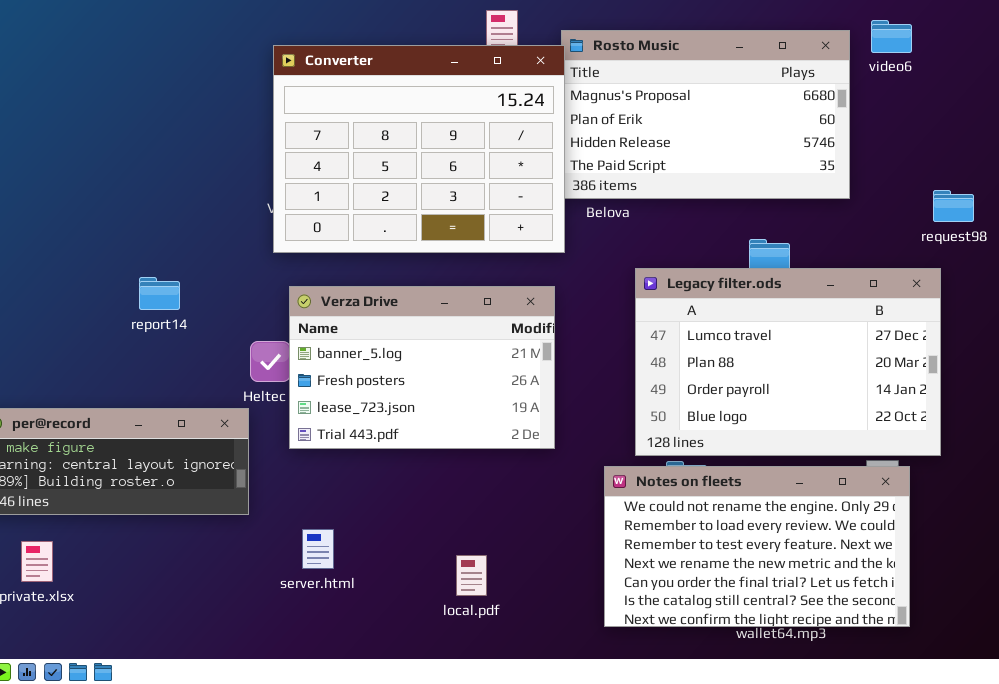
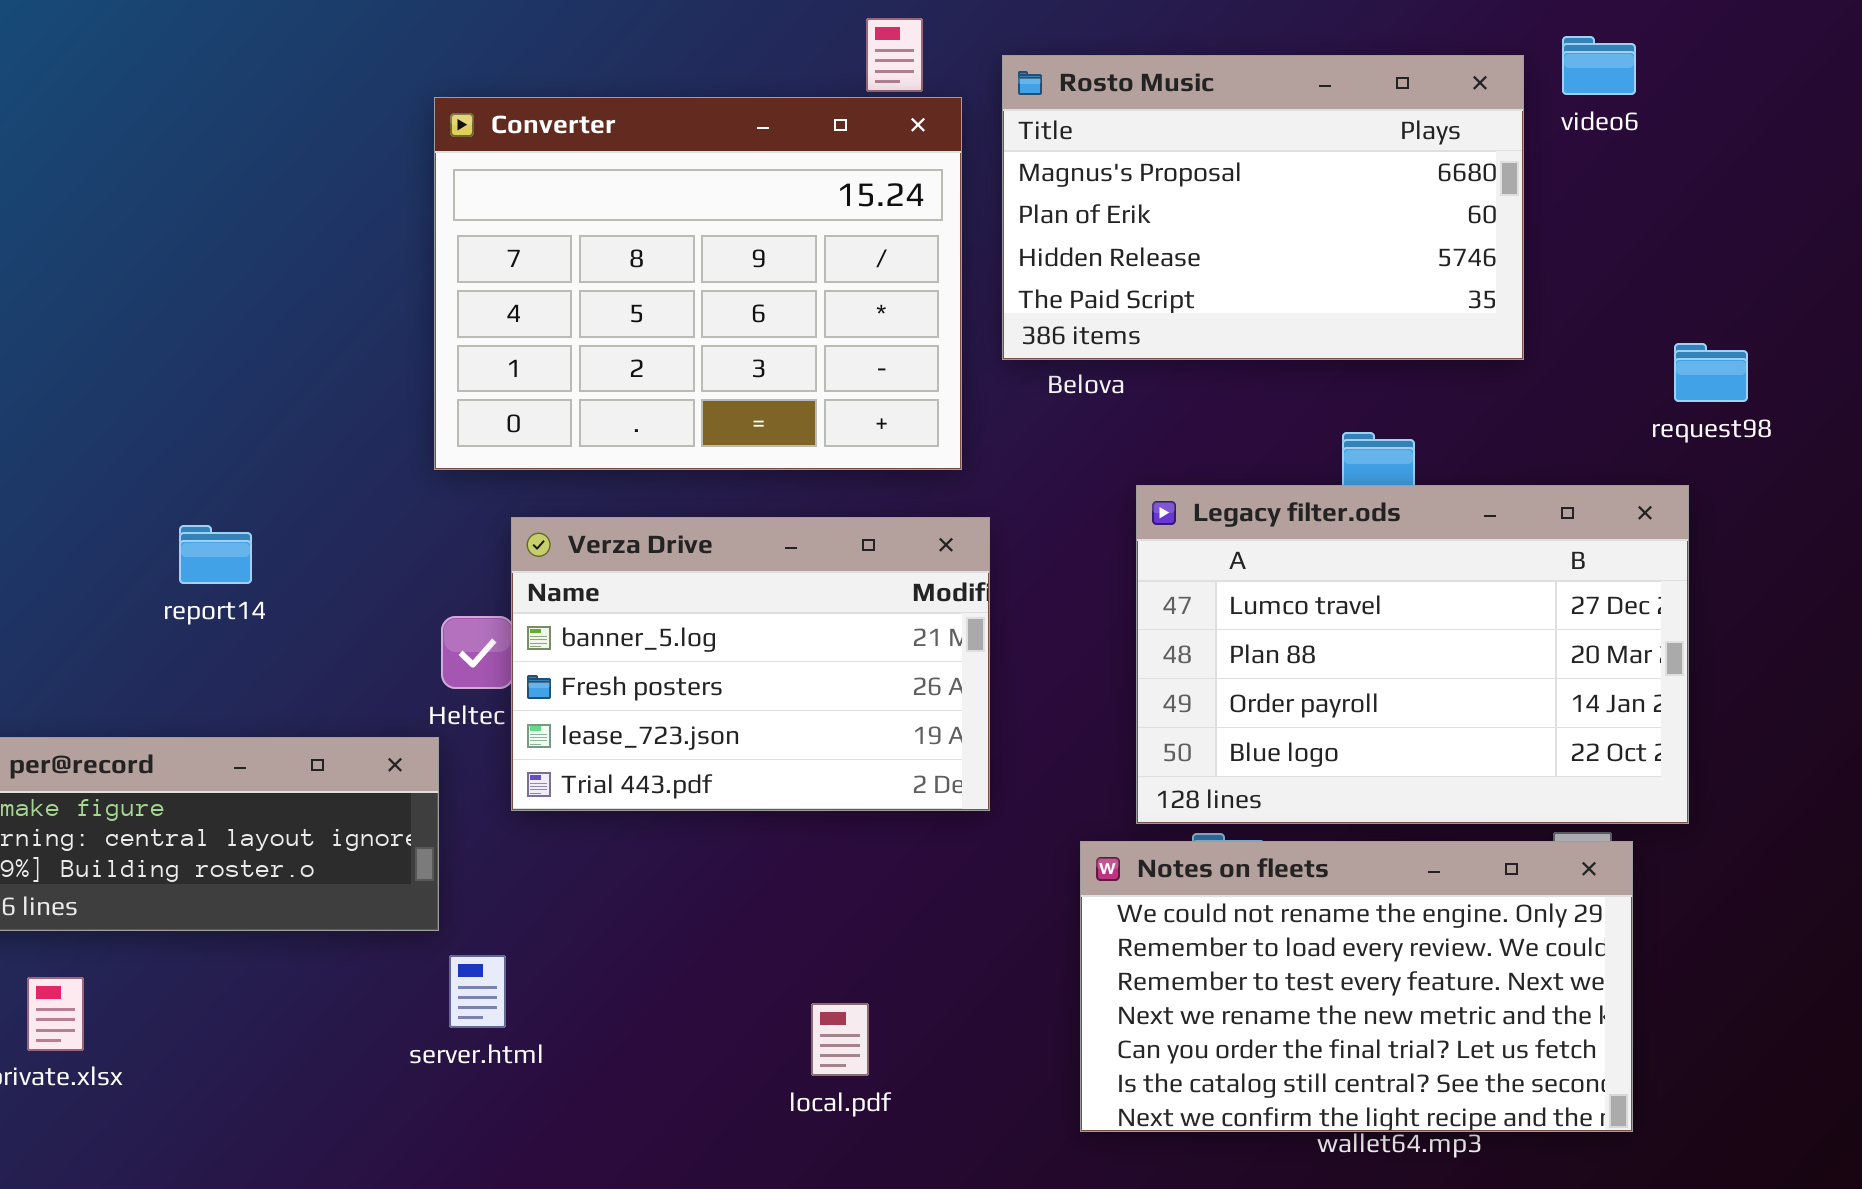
Converter: [273,45,565,253] -> [434,97,962,470], moved
report14: [139,277,180,310] -> [179,525,252,584], moved
server.html: [302,529,334,569] -> [449,955,506,1028], moved

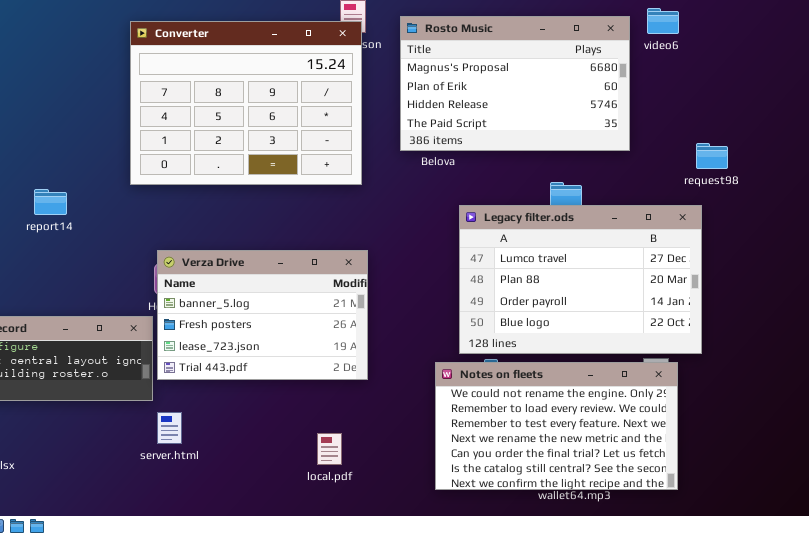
Converter: [434,97,962,470] -> [130,21,362,185], moved
Verza Drive: [511,517,990,811] -> [157,250,368,380], moved
report14: [179,525,252,584] -> [34,189,67,215], moved

